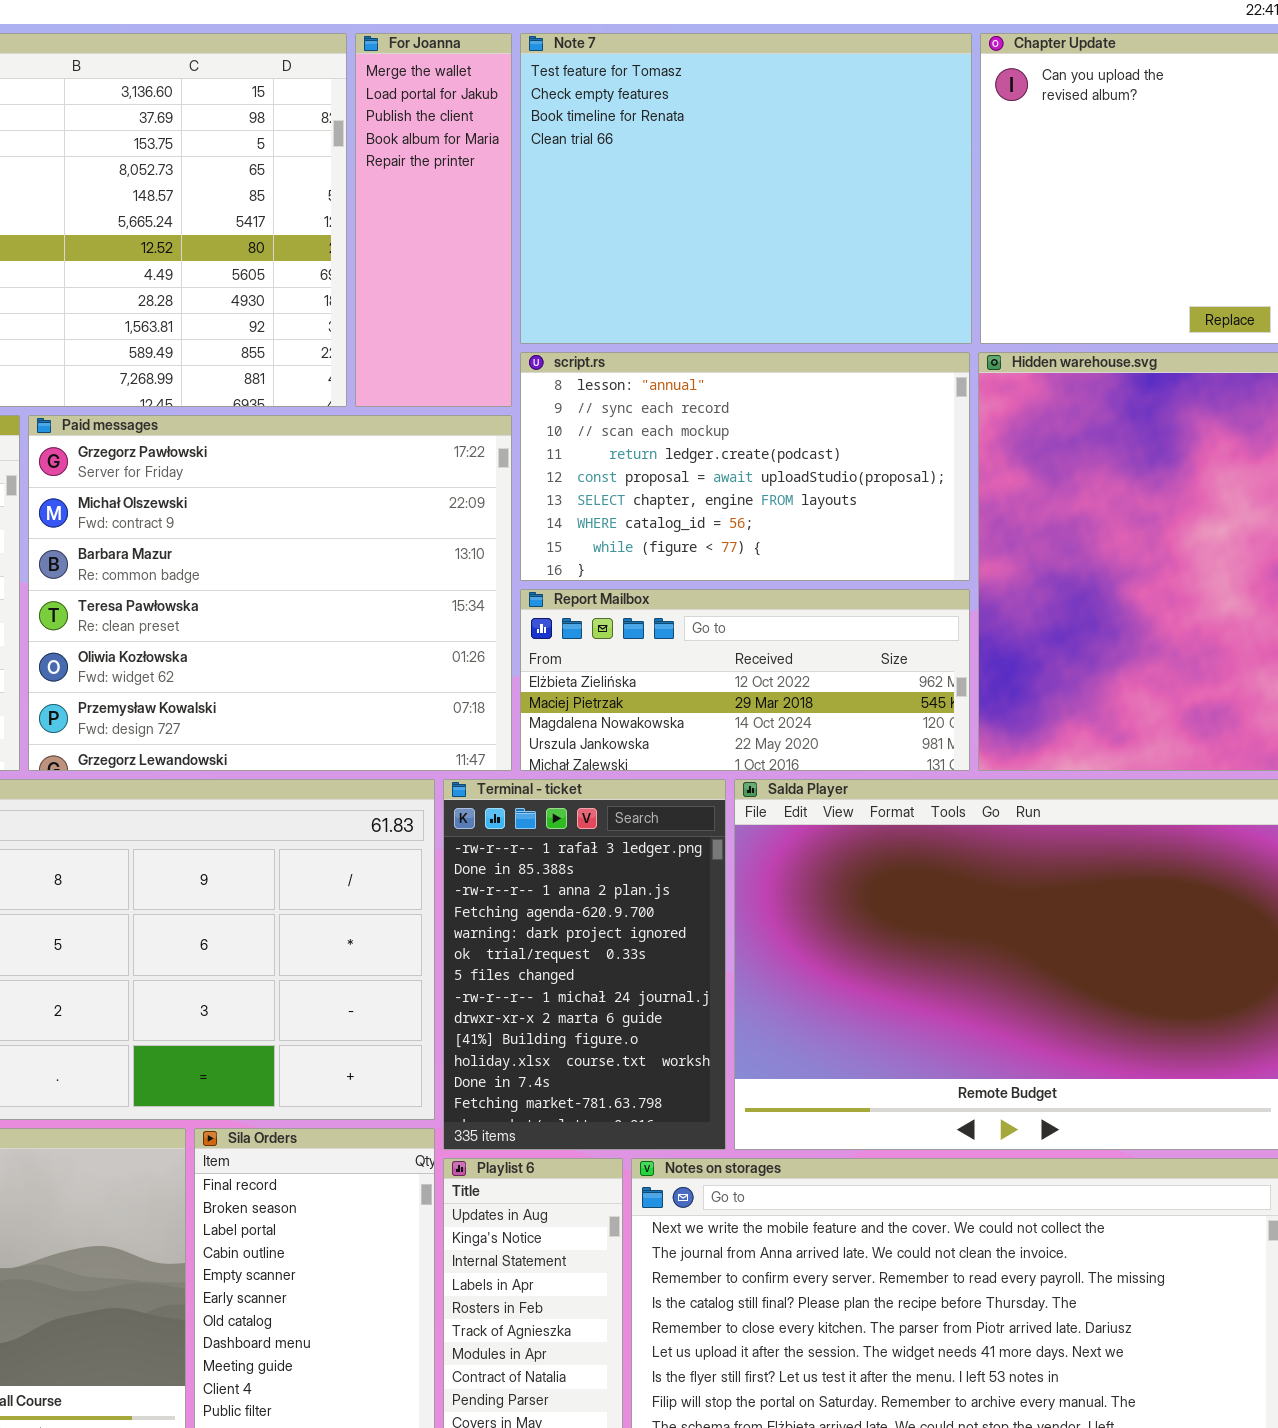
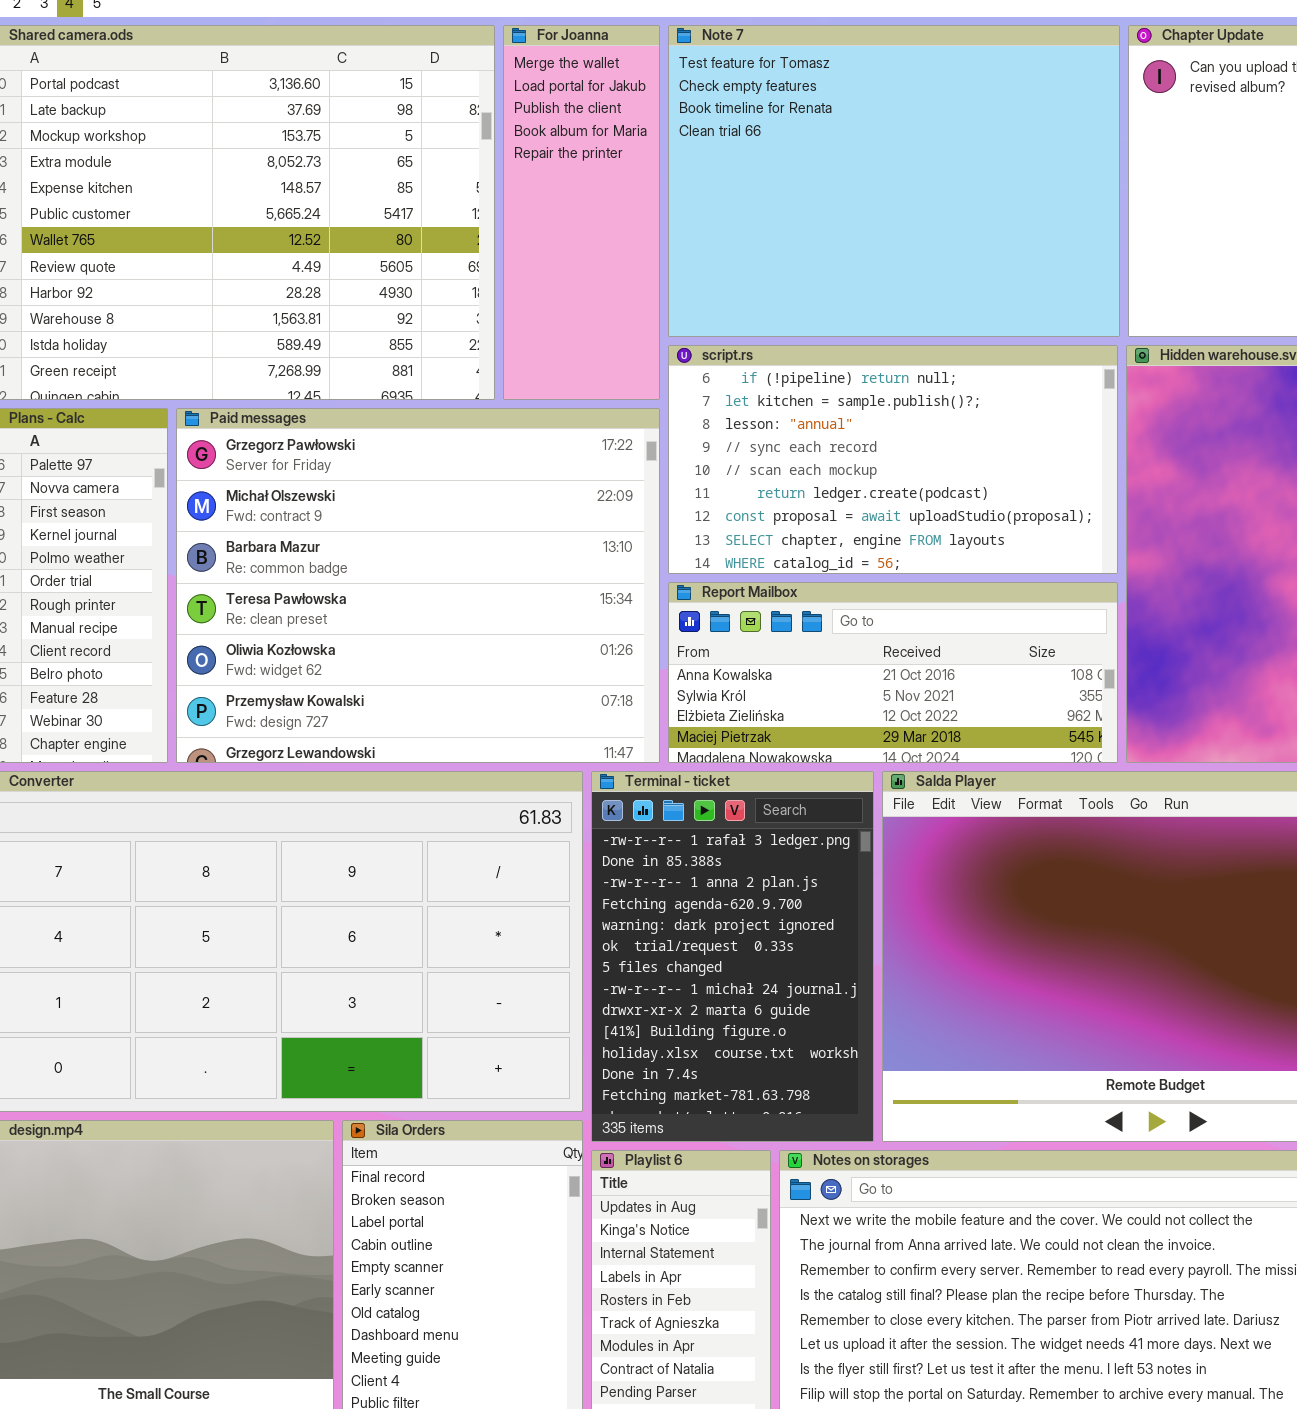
script.rs: [520,352,970,581] -> [668,345,1118,574], scrolled up 2 rows
Report Mailbox: [520,589,970,771] -> [668,582,1118,763], scrolled up 2 rows

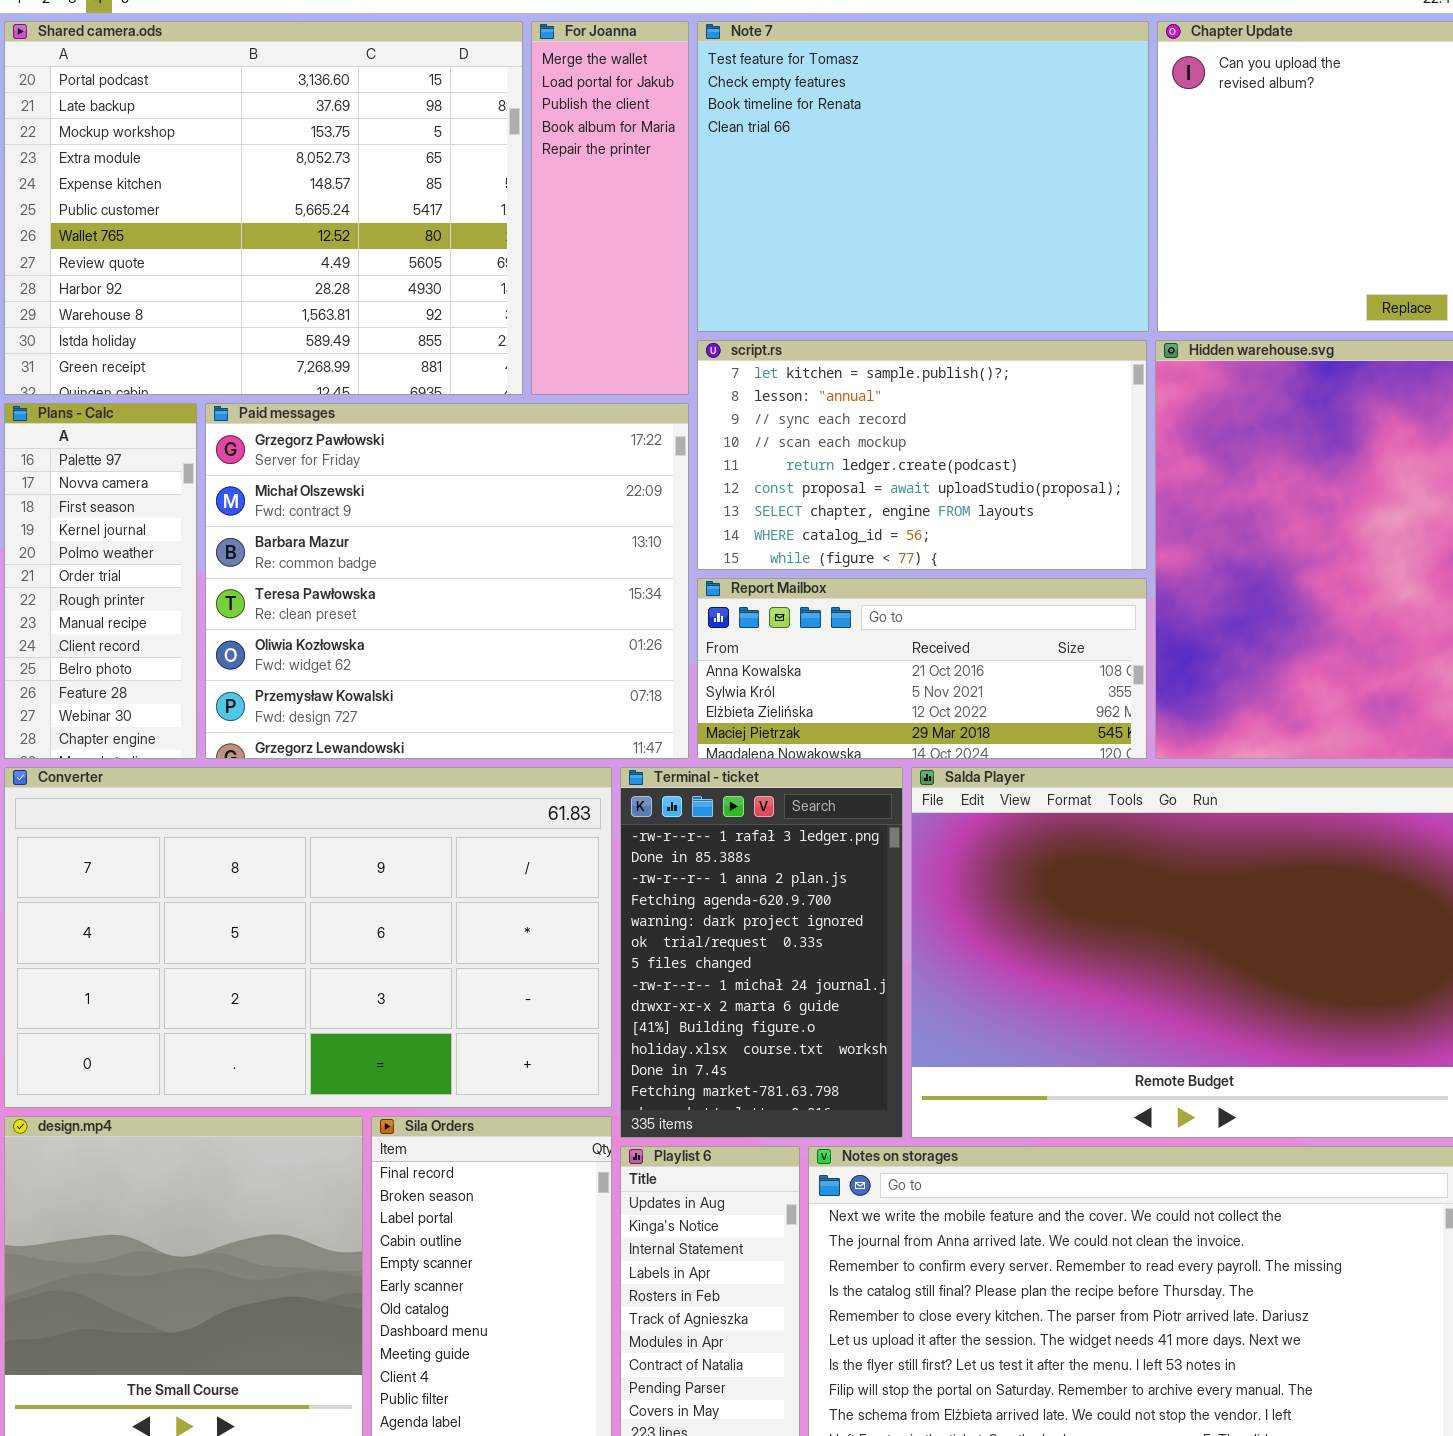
script.rs: [668,345,1118,574] -> [697,340,1147,570], scrolled down 1 row

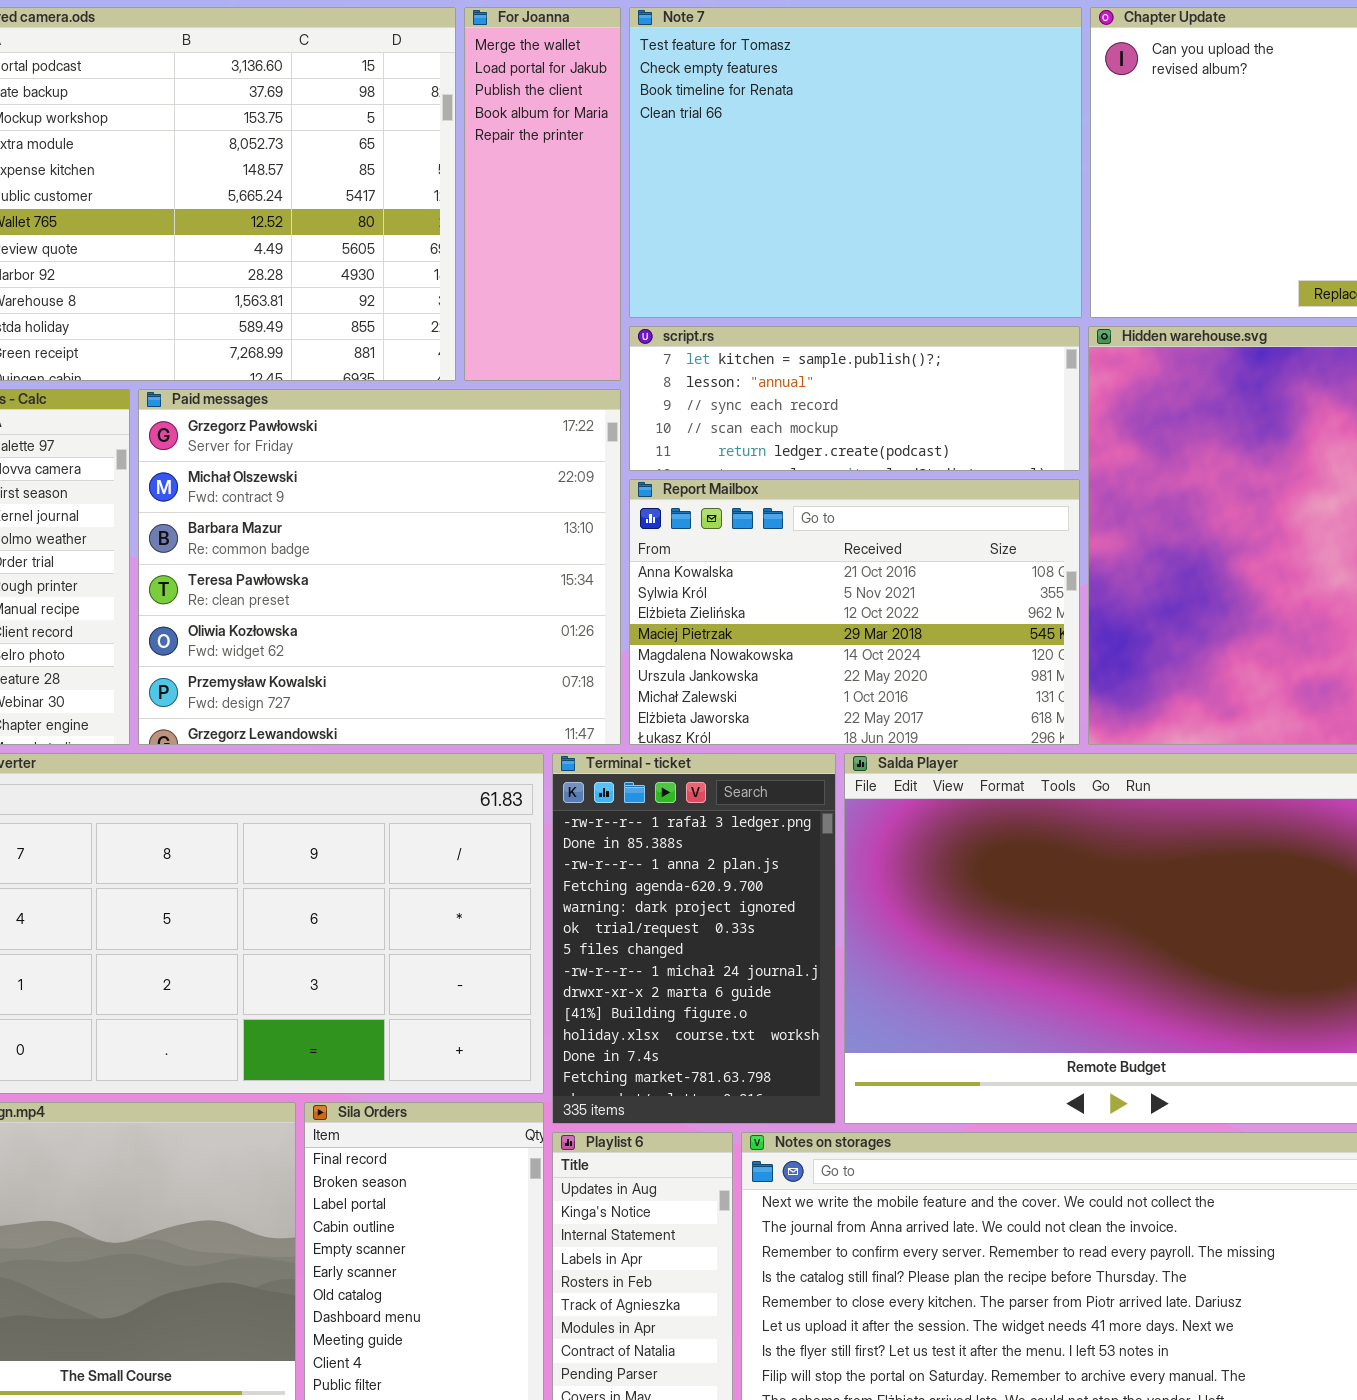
script.rs: [697,340,1147,570] -> [629,326,1080,471], resized
Report Mailbox: [697,578,1147,759] -> [629,479,1080,745], resized

